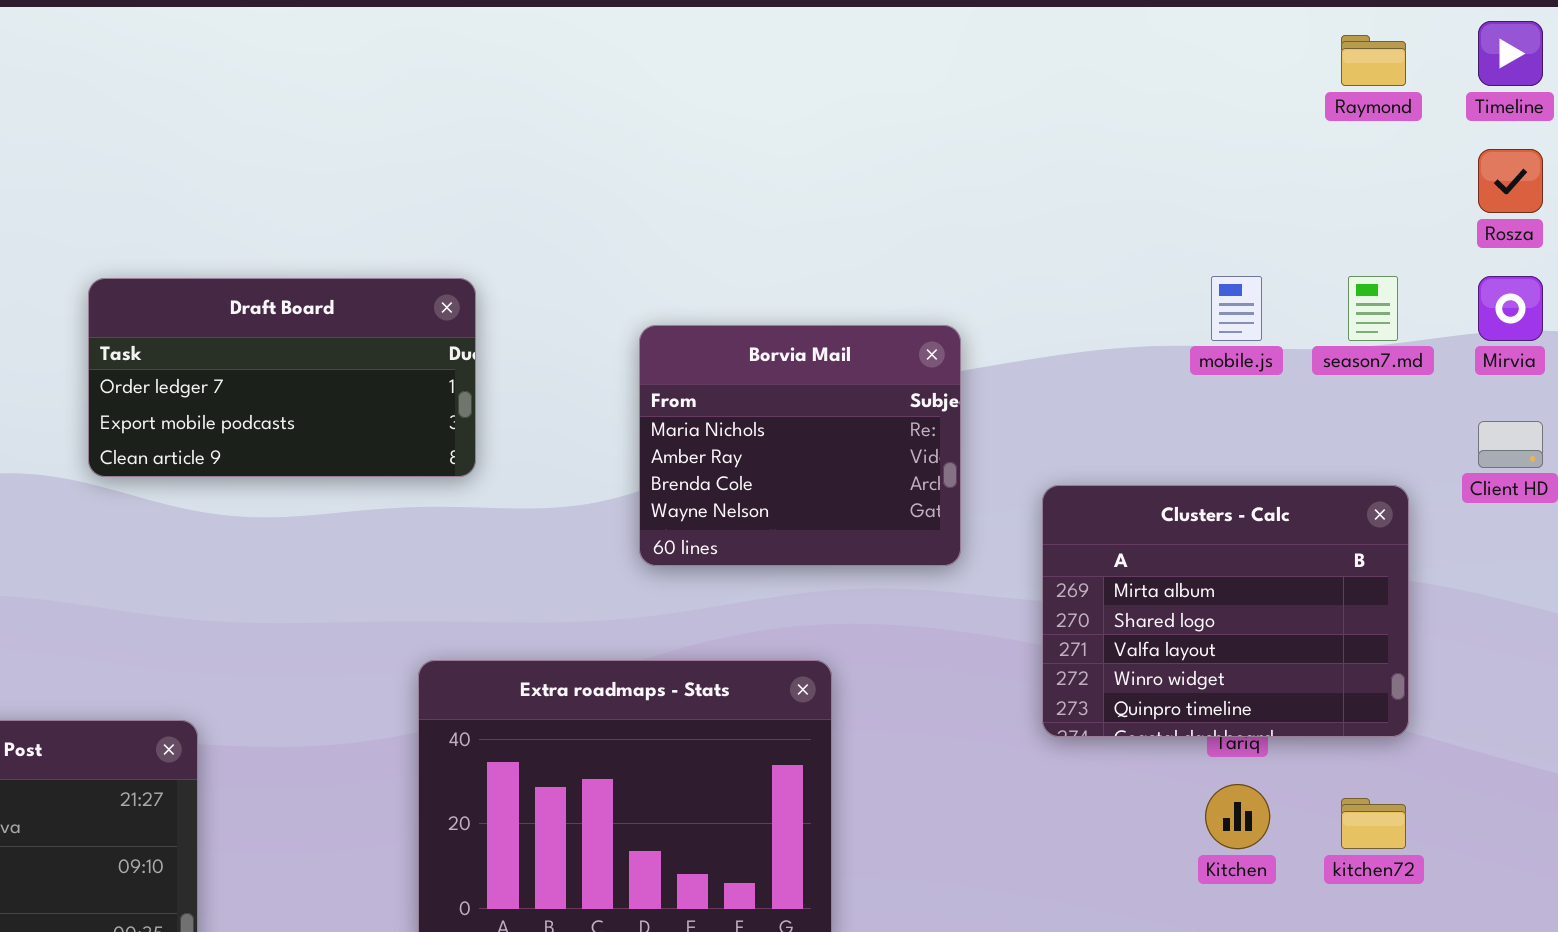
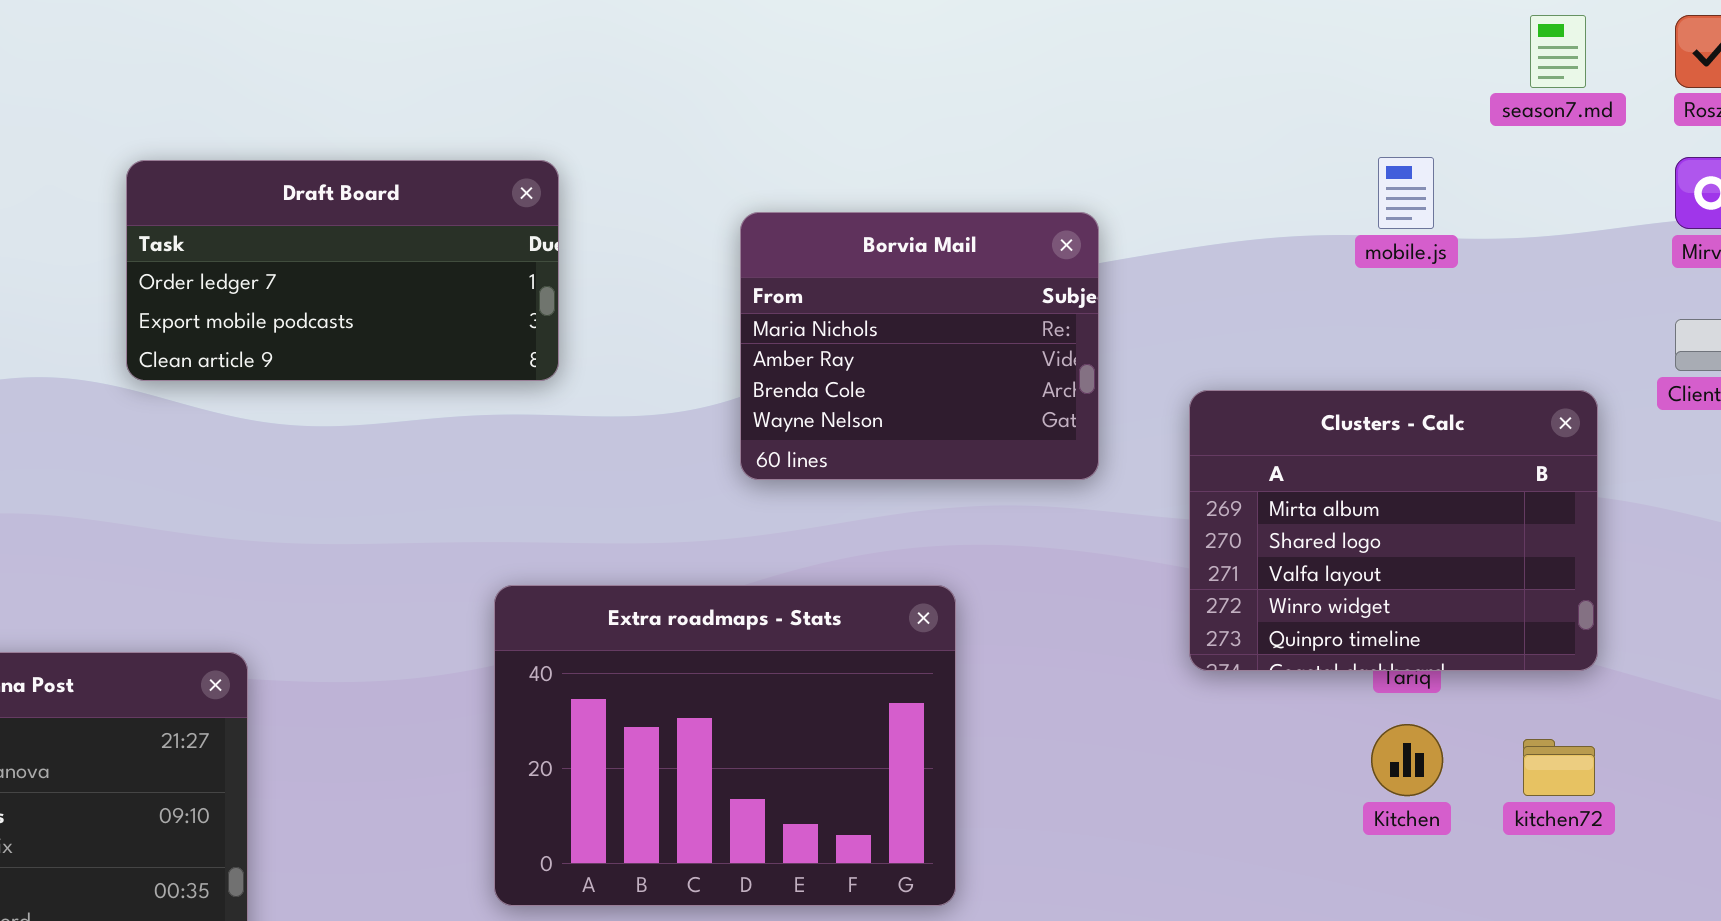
season7.md: [1348,276,1398,341] -> [1530,15,1586,88], moved

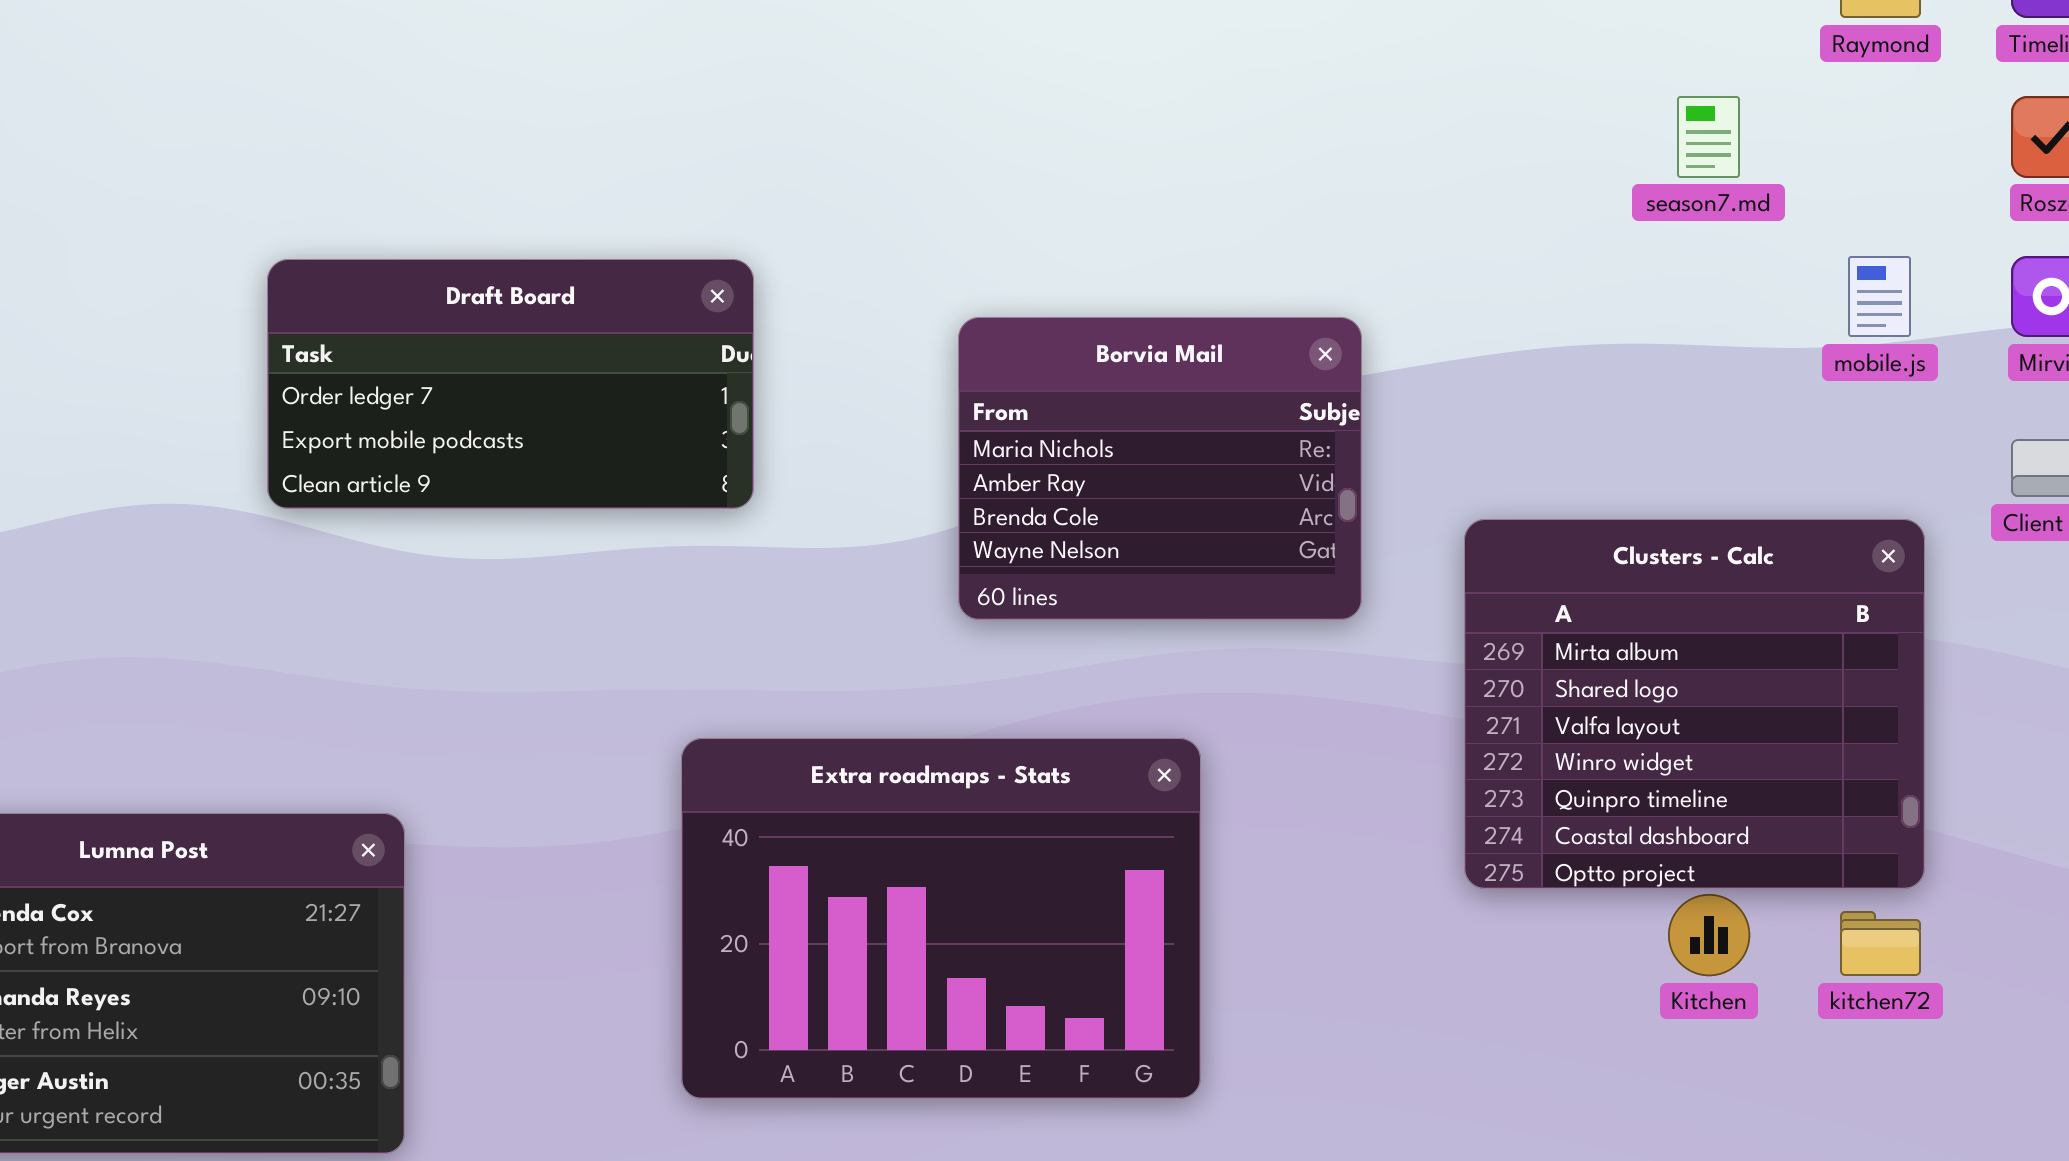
season7.md: [1530,15,1586,88] -> [1677,96,1740,178], moved
mobile.js: [1378,157,1434,229] -> [1848,256,1911,337], moved
Clusters - Calc: [1189,390,1598,671] -> [1464,519,1925,889], resized

